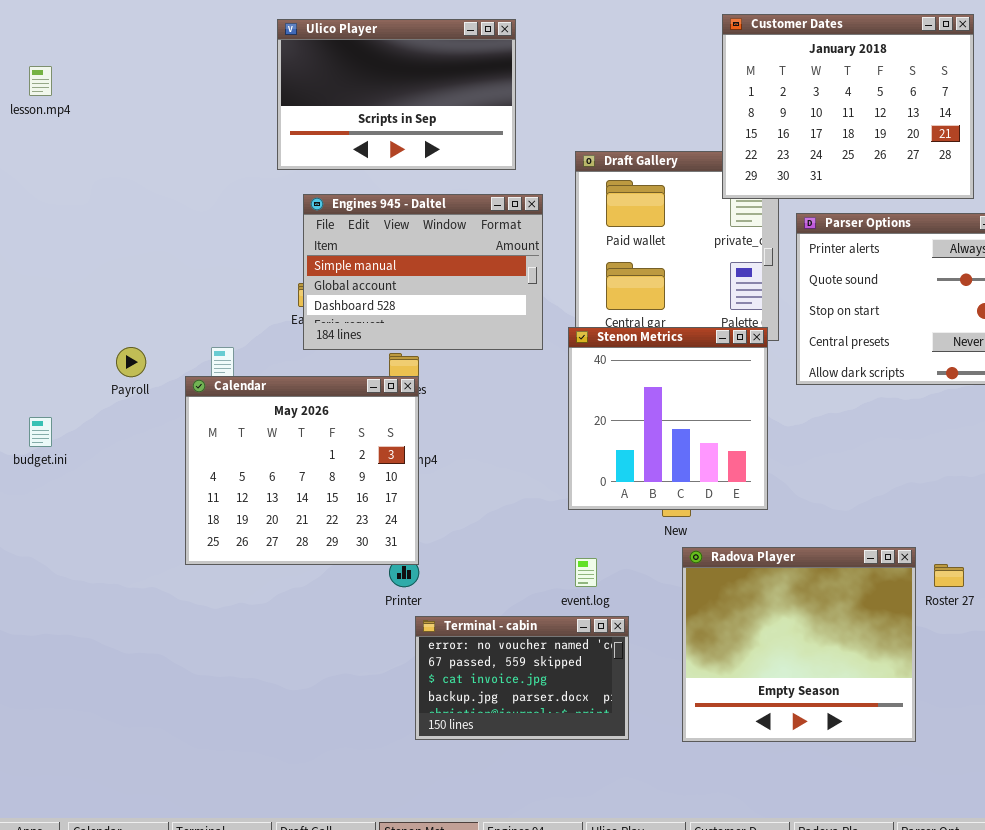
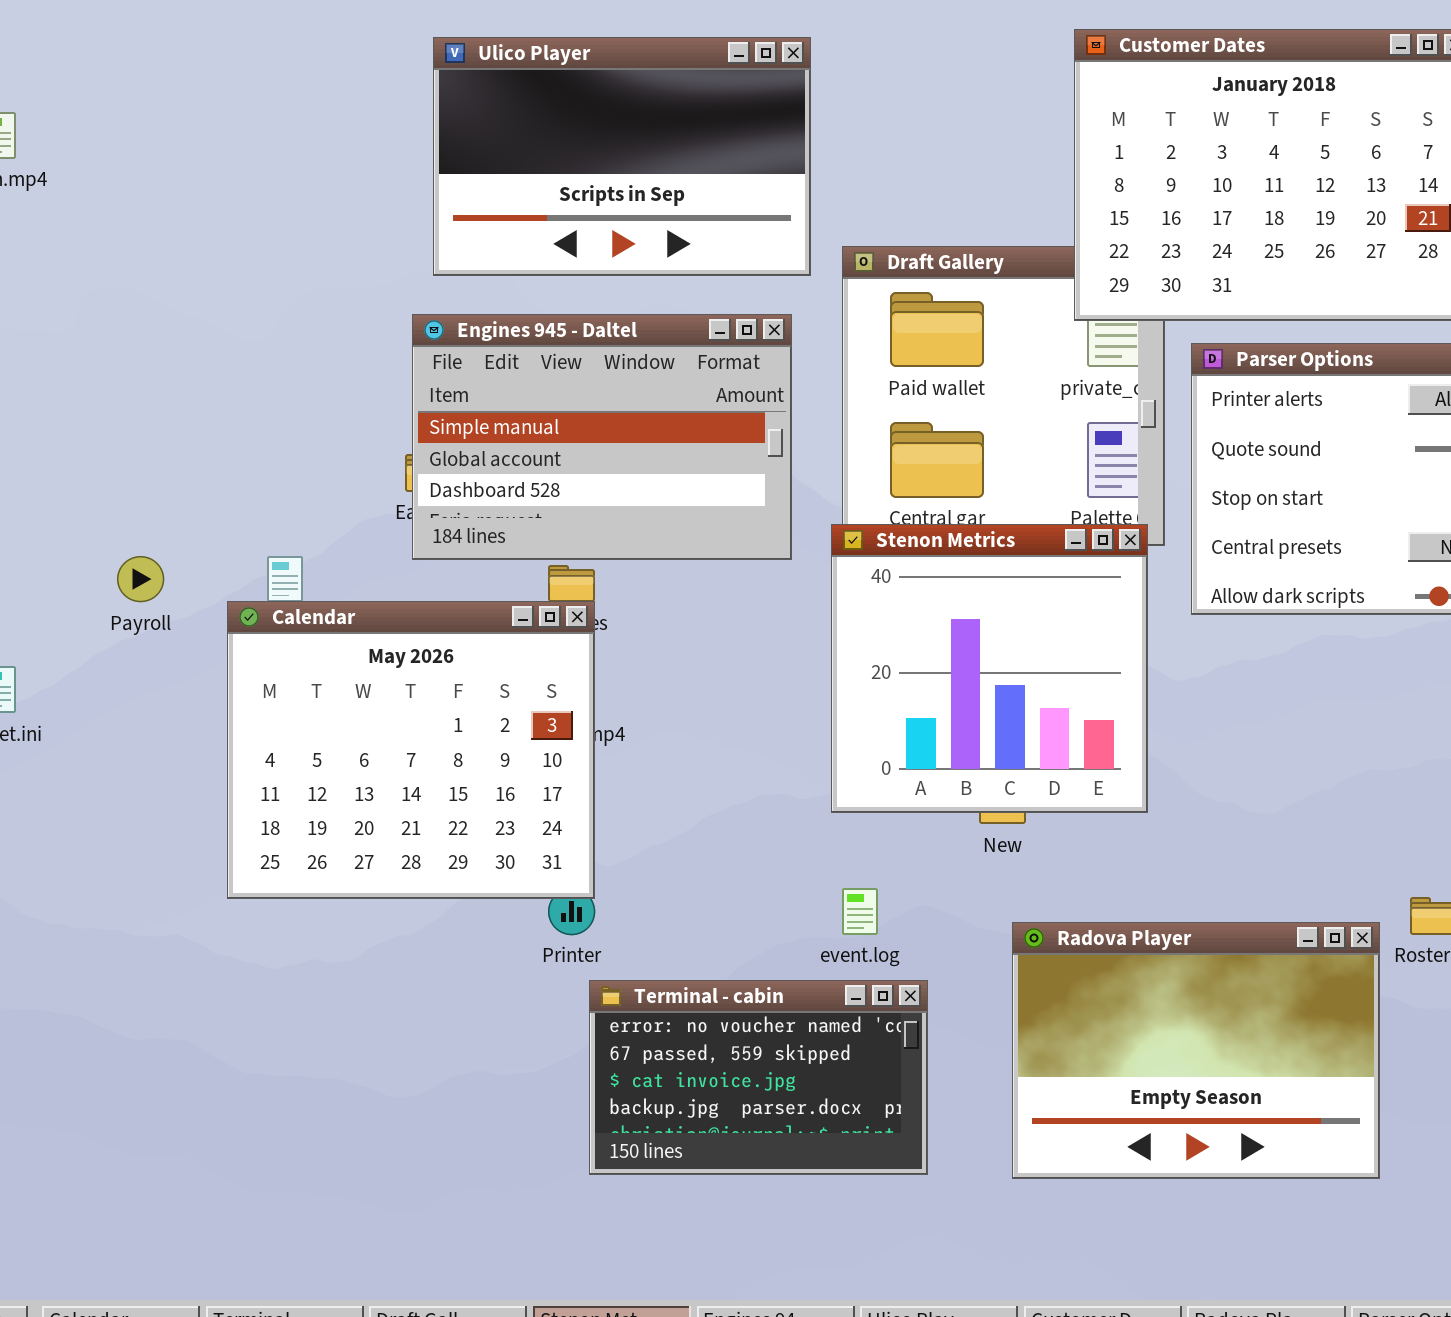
Ulico Player: [277,19,516,170] -> [433,37,811,276], moved
Radova Player: [682,547,916,742] -> [1012,922,1380,1179], resized

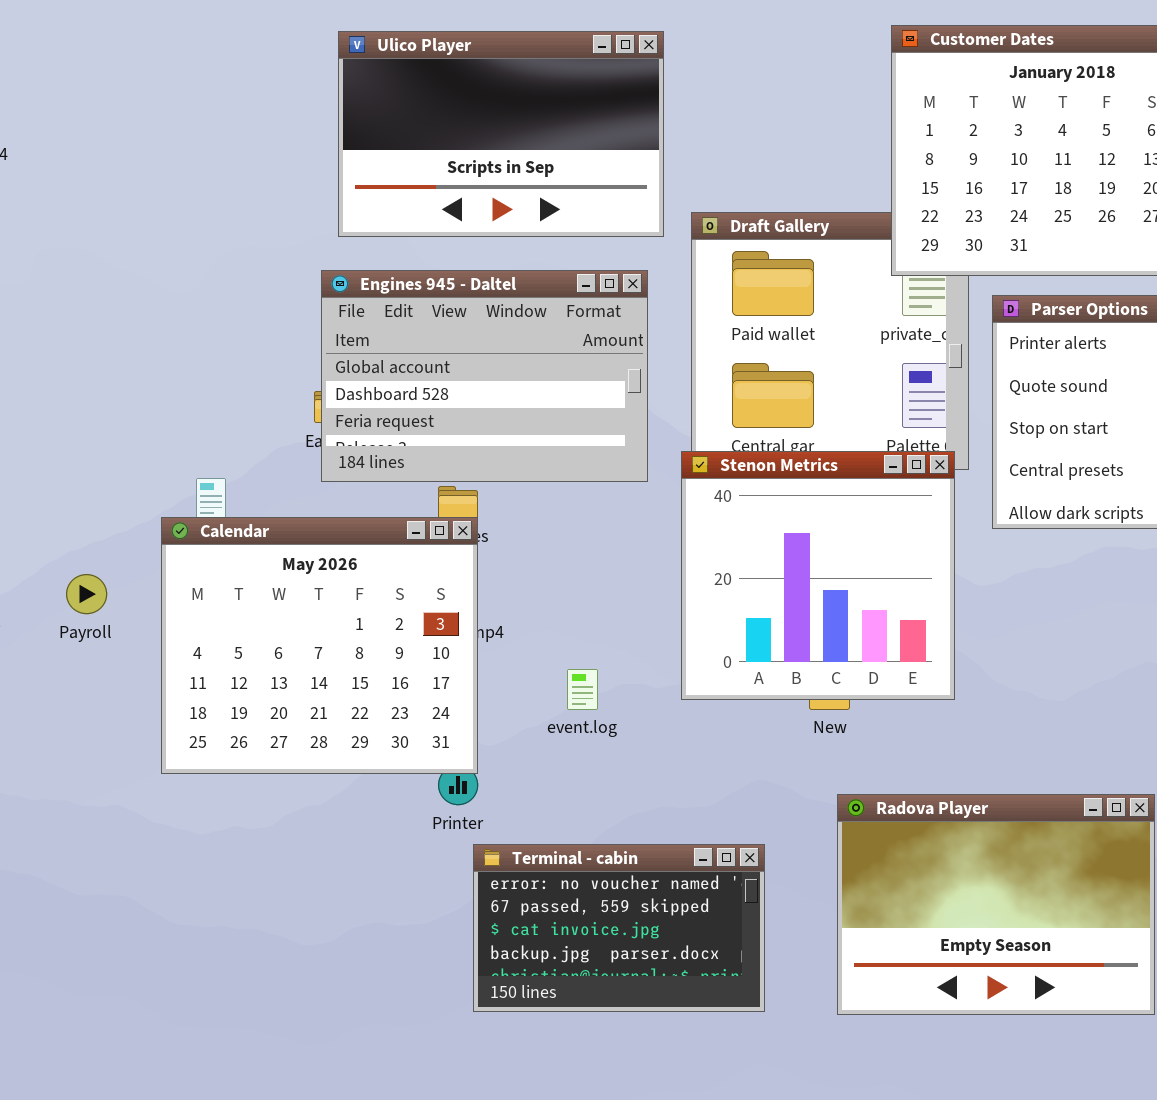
Engines 945 - Daltel: [412,314,792,560] -> [321,270,648,482], scrolled down 1 row
Payroll: [117,556,164,602] -> [66,574,107,614], moved
event.log: [842,888,878,935] -> [567,669,598,710], moved

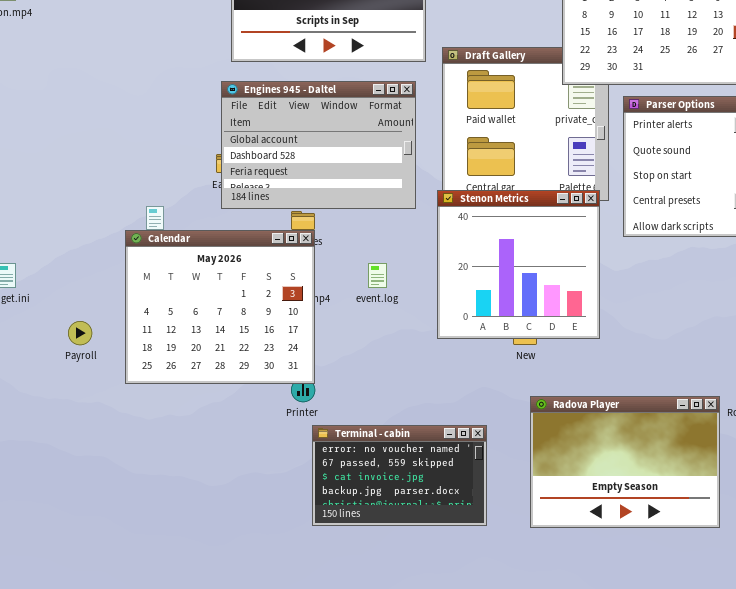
Payroll: [66,574,107,614] -> [68,321,92,345], moved
event.log: [567,669,598,710] -> [368,263,387,288], moved

